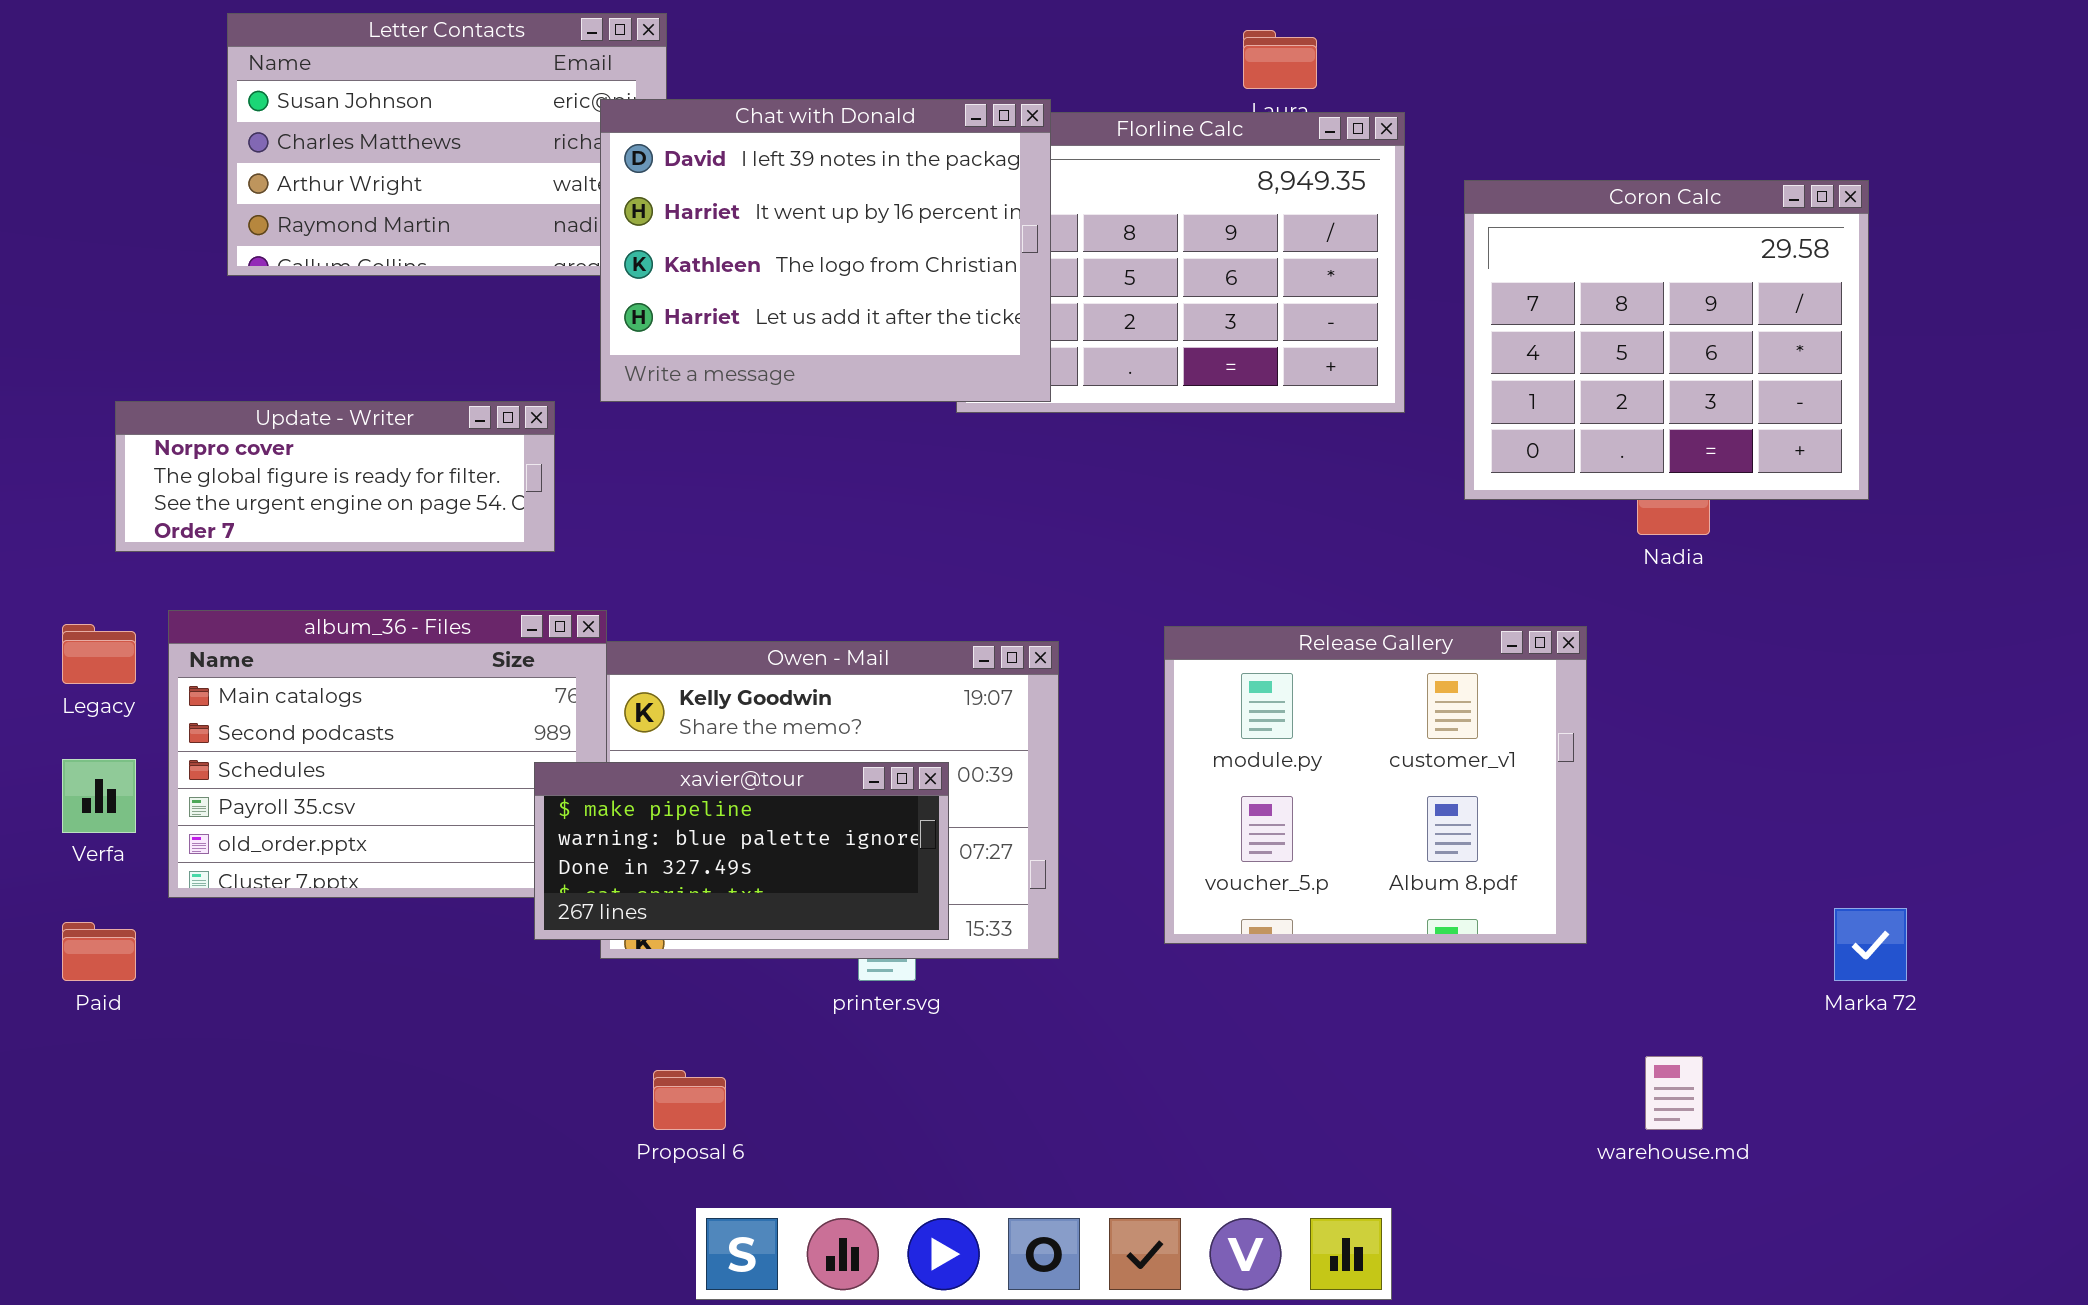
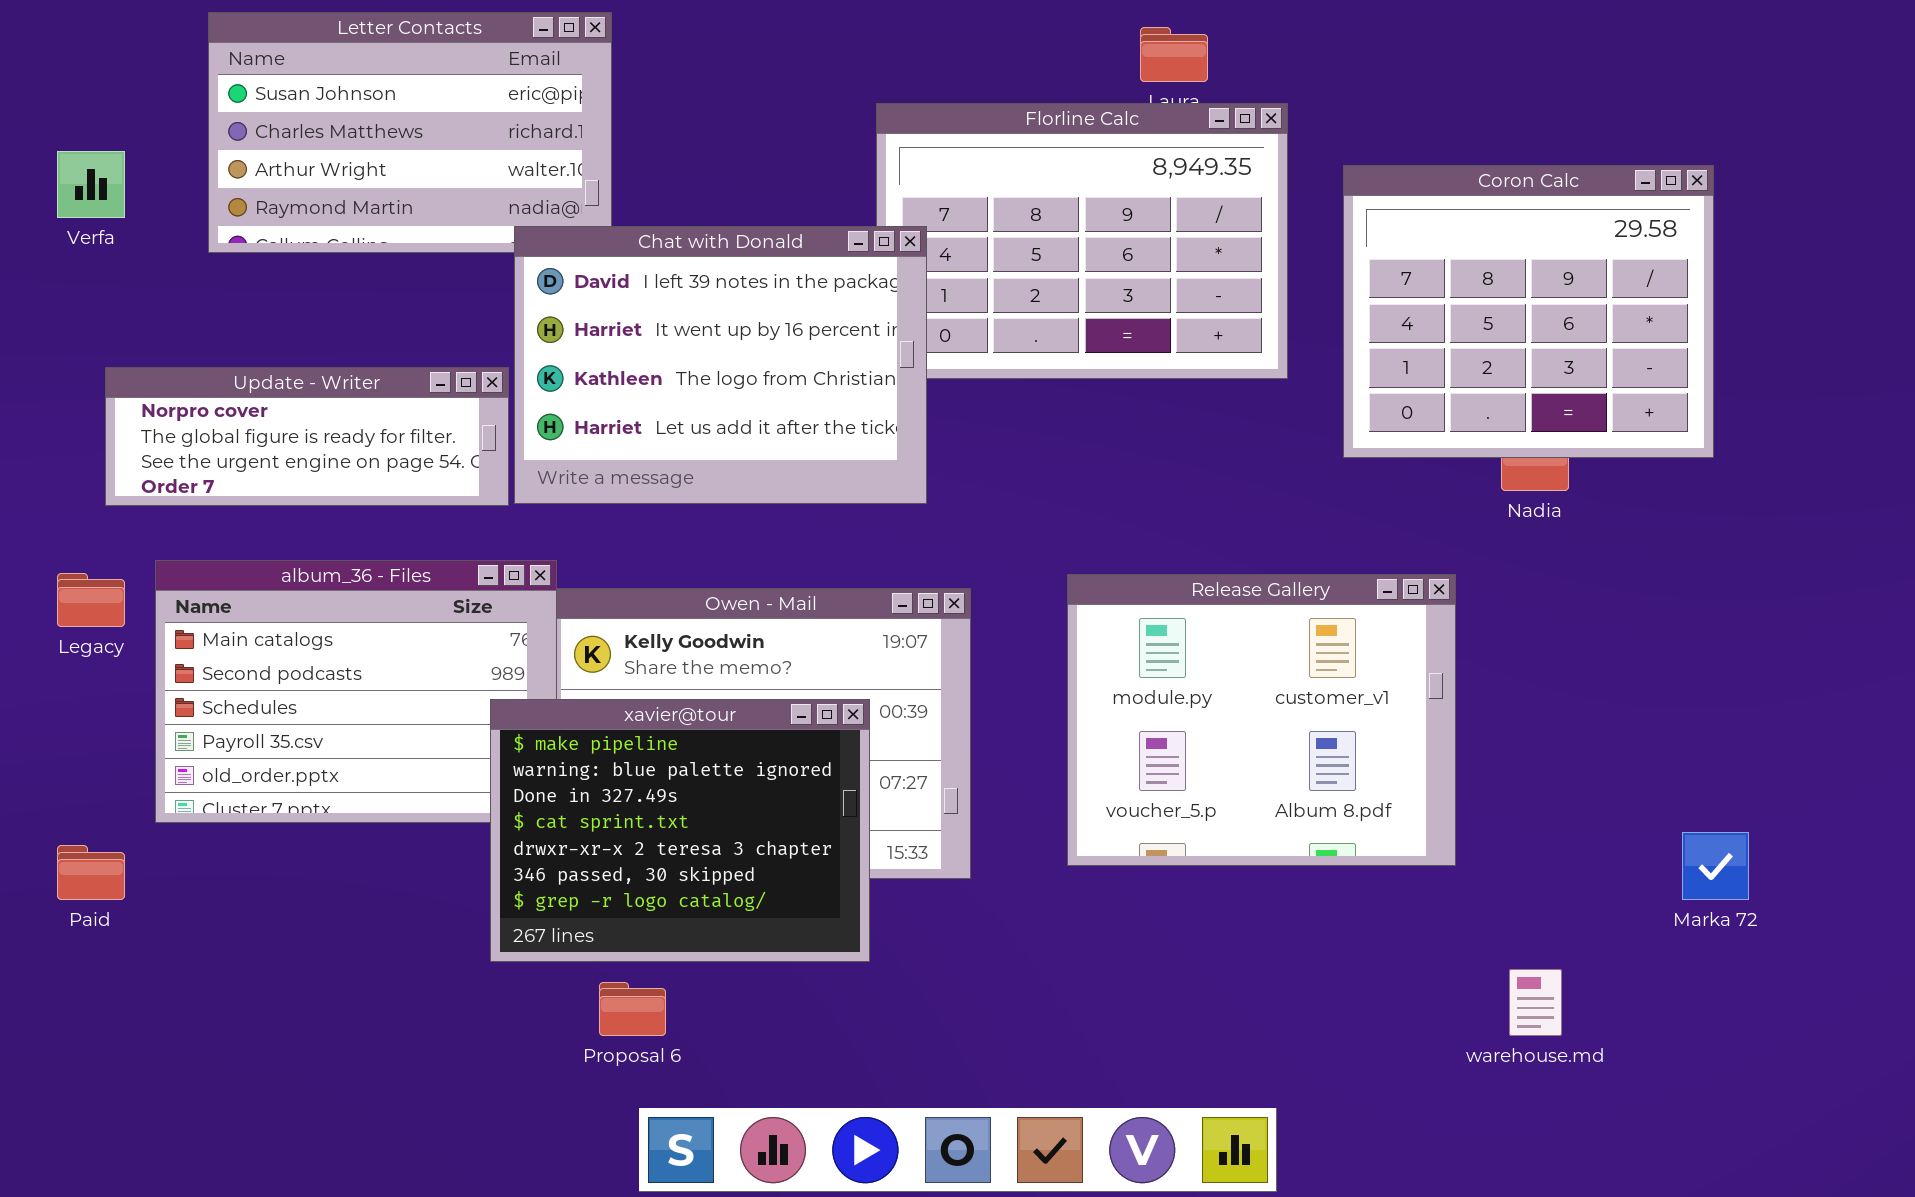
Chat with Donald: [600,99,1051,402] -> [514,226,927,504], moved
Verfa: [62,759,136,833] -> [57,151,125,218], moved
xavier@tour: [534,762,949,940] -> [490,699,870,962], resized

